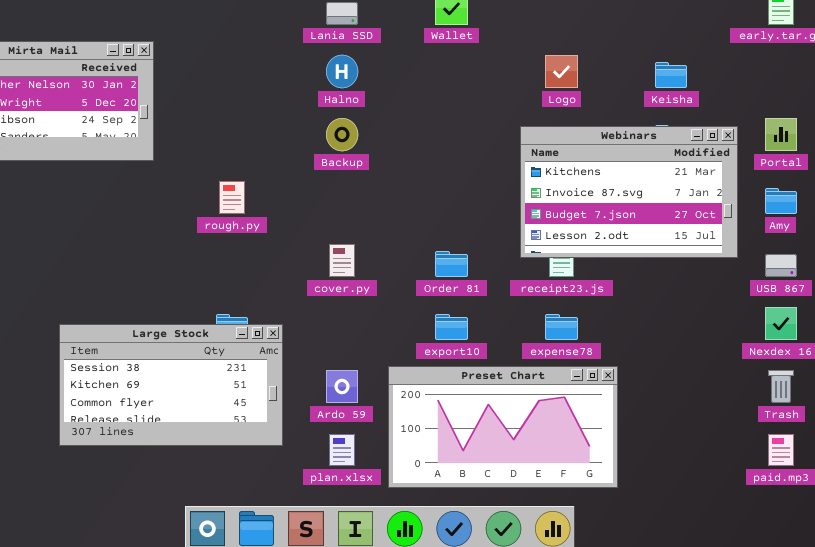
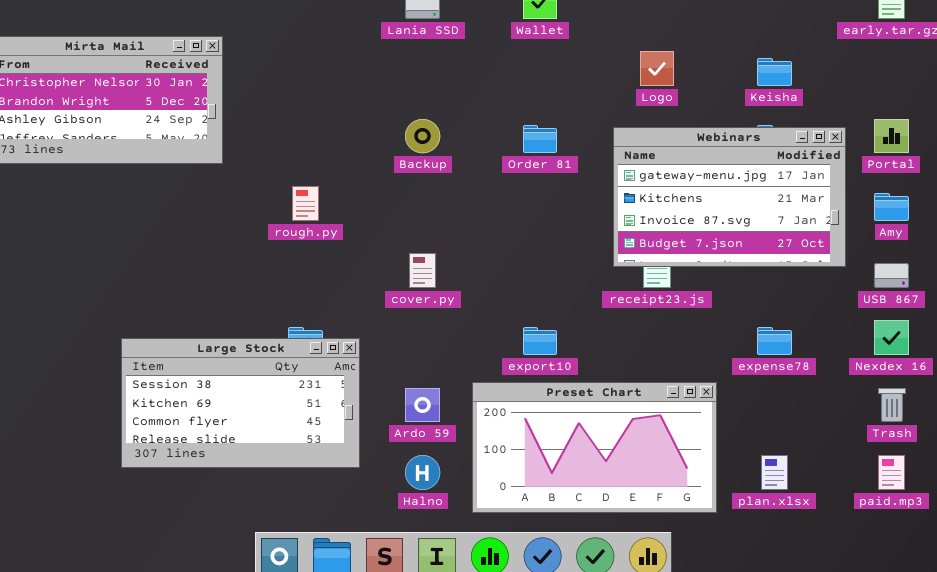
Halno: [326,55,358,88] -> [405,455,440,490], moved
Webinars: [520,126,738,258] -> [613,127,846,267], scrolled up 1 row
Order 81: [435,251,468,277] -> [523,125,557,153], moved
expense78: [545,314,578,340] -> [757,327,792,355], moved
plan.xlsx: [329,434,355,466] -> [761,455,788,490], moved

